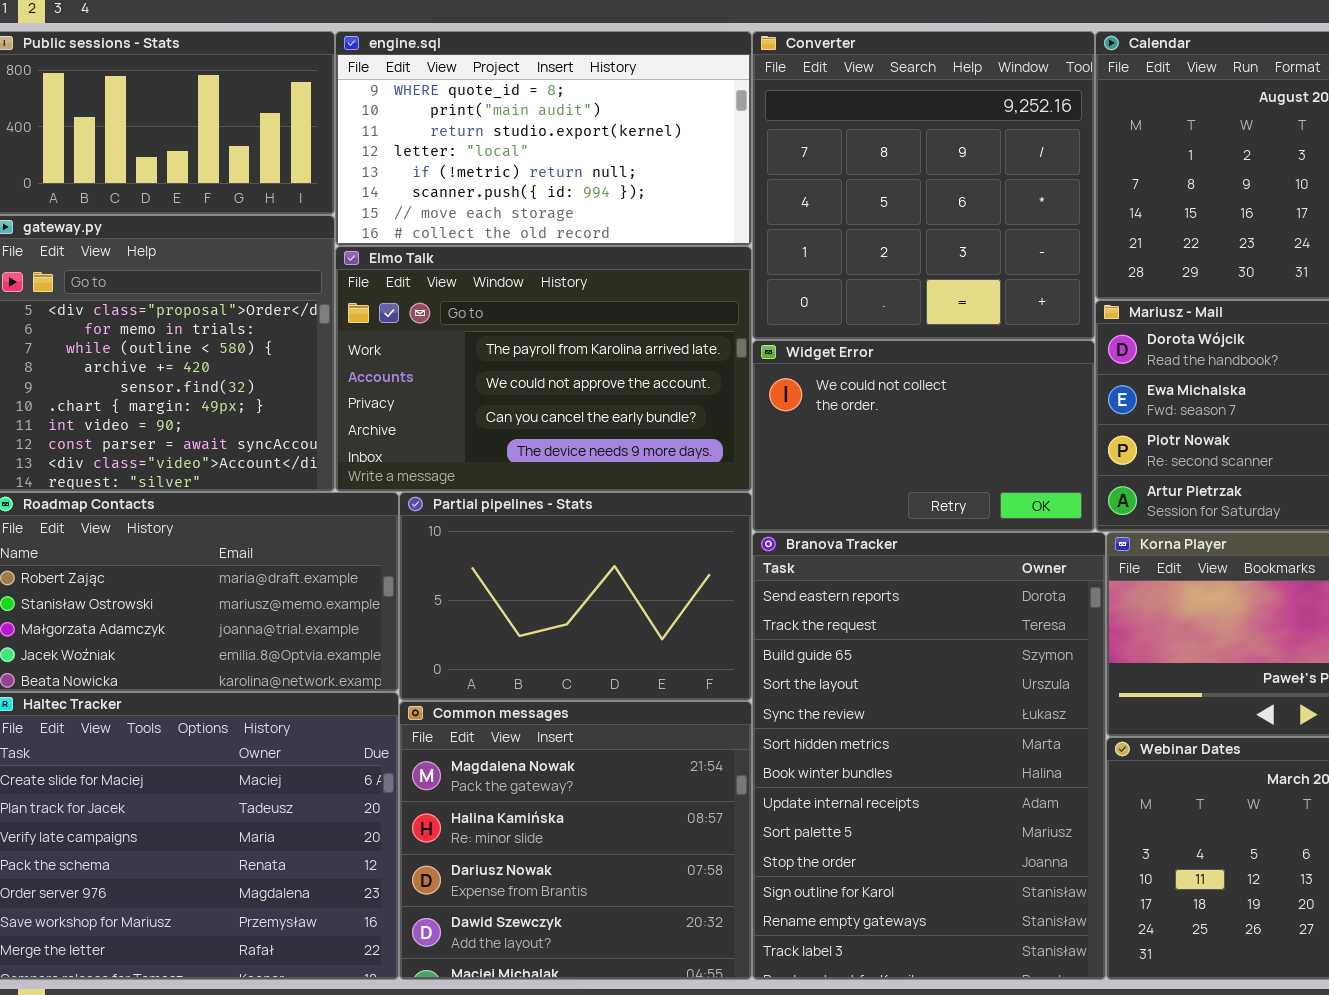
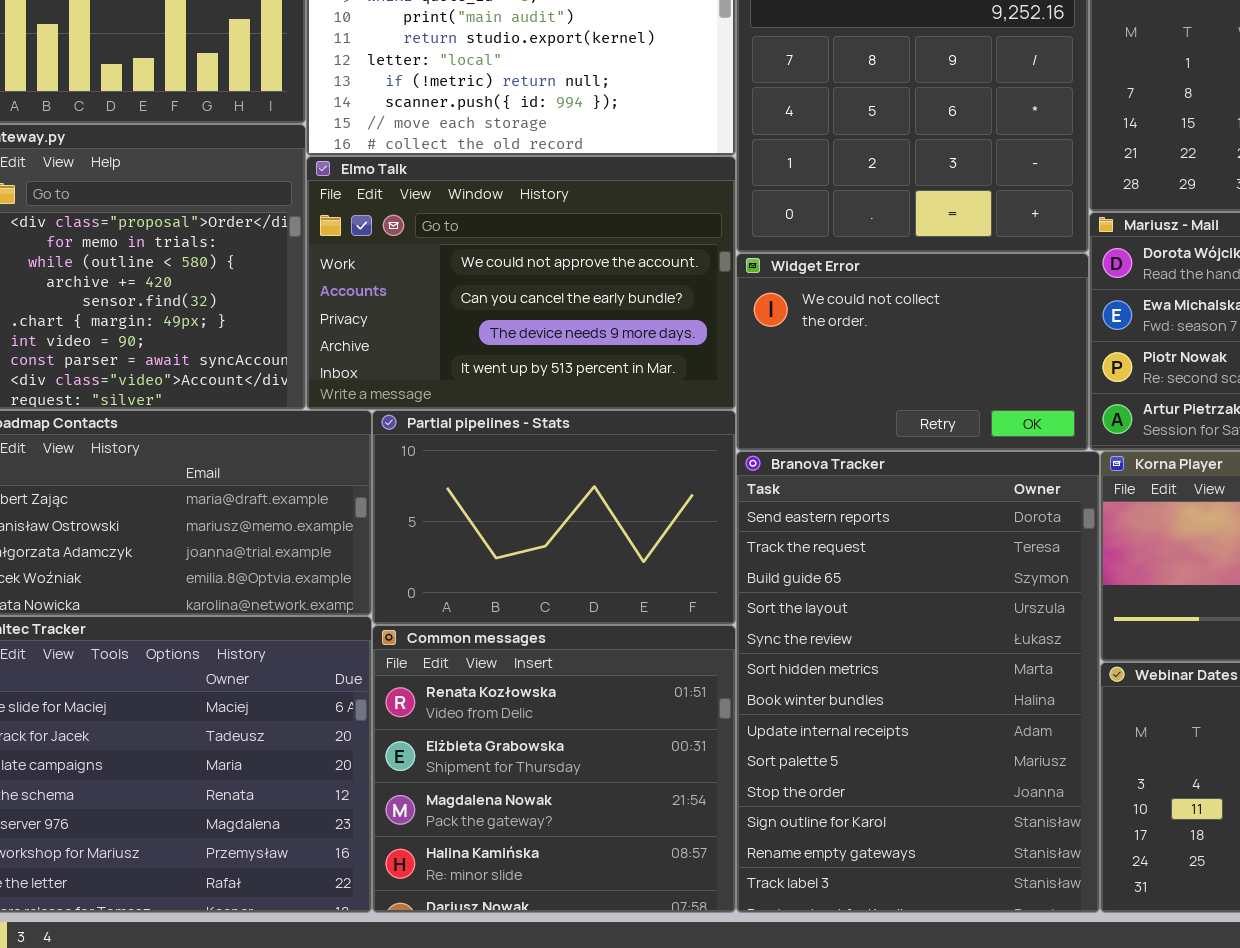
Elmo Talk: [335,246,752,492] -> [306,156,736,410], scrolled down 1 row
Common messages: [399,701,752,980] -> [372,625,736,913], scrolled up 2 rows

